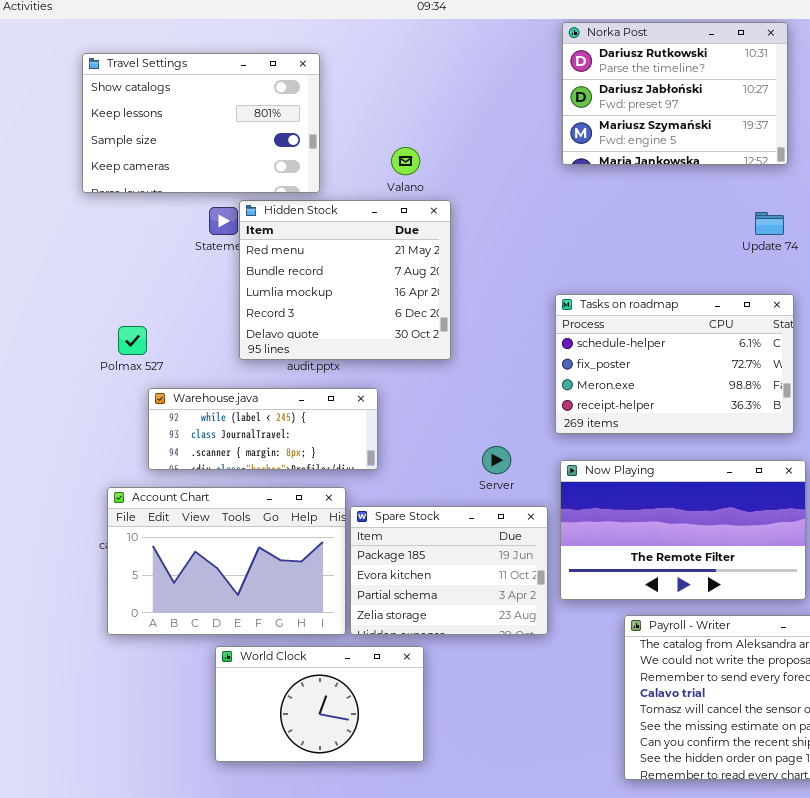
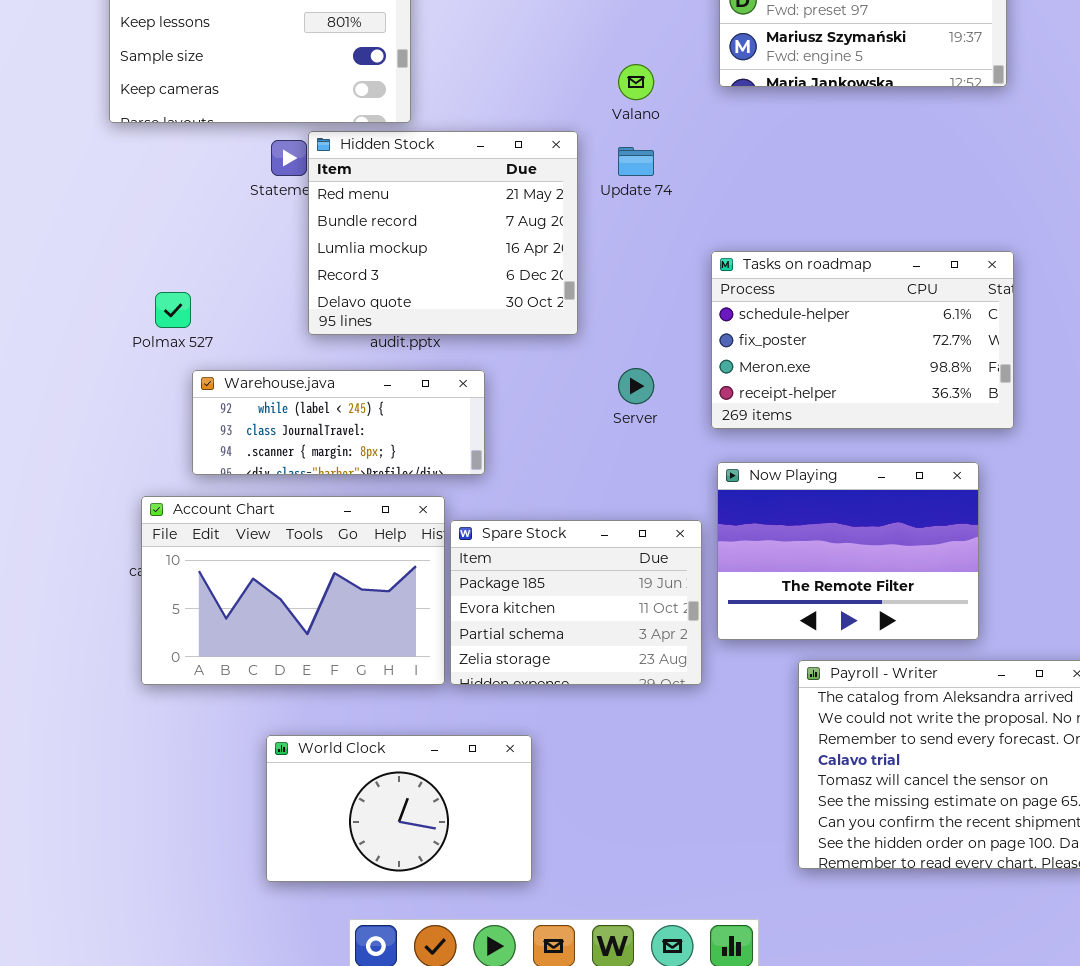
Valano: [391,147,420,175] -> [618,64,654,100], moved
Update 74: [755,212,784,235] -> [618,147,654,176], moved
Server: [482,446,511,474] -> [618,368,654,404], moved
Now Playing: [560,460,806,600] -> [717,462,979,640], resized
World Clock: [215,646,424,762] -> [266,735,532,882], moved

